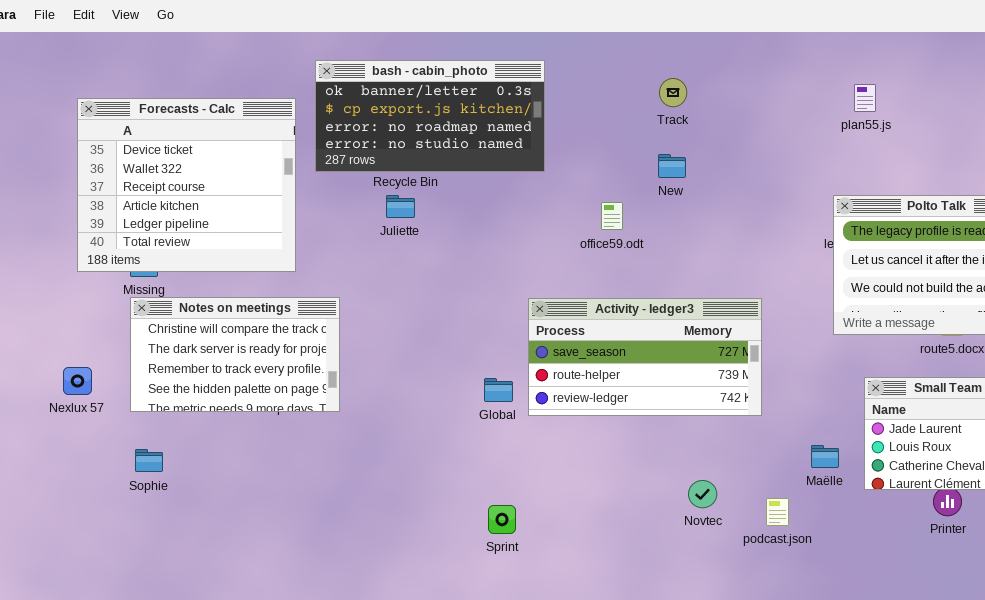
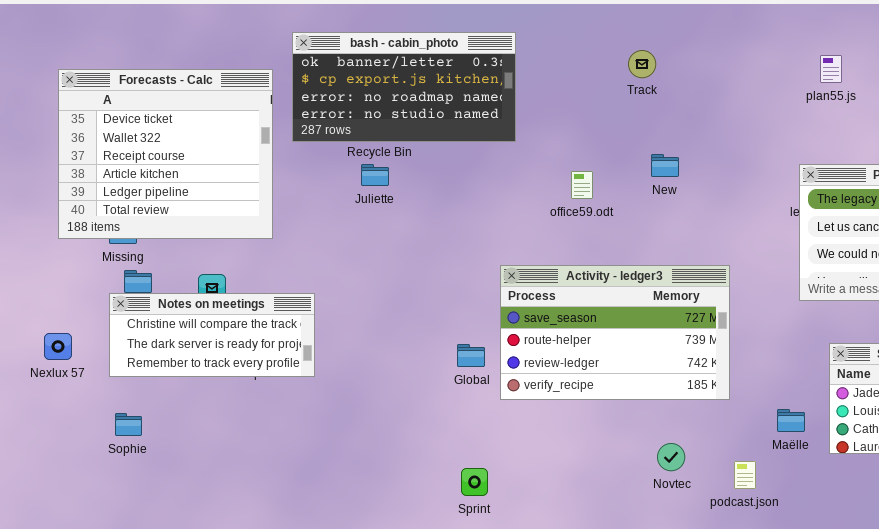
New: [658,154,686,178] -> [651,154,679,177], moved
Notes on meetings: [130,297,340,412] -> [109,293,315,377], resized
Activity - ledger3: [528,298,762,416] -> [500,265,730,400], resized

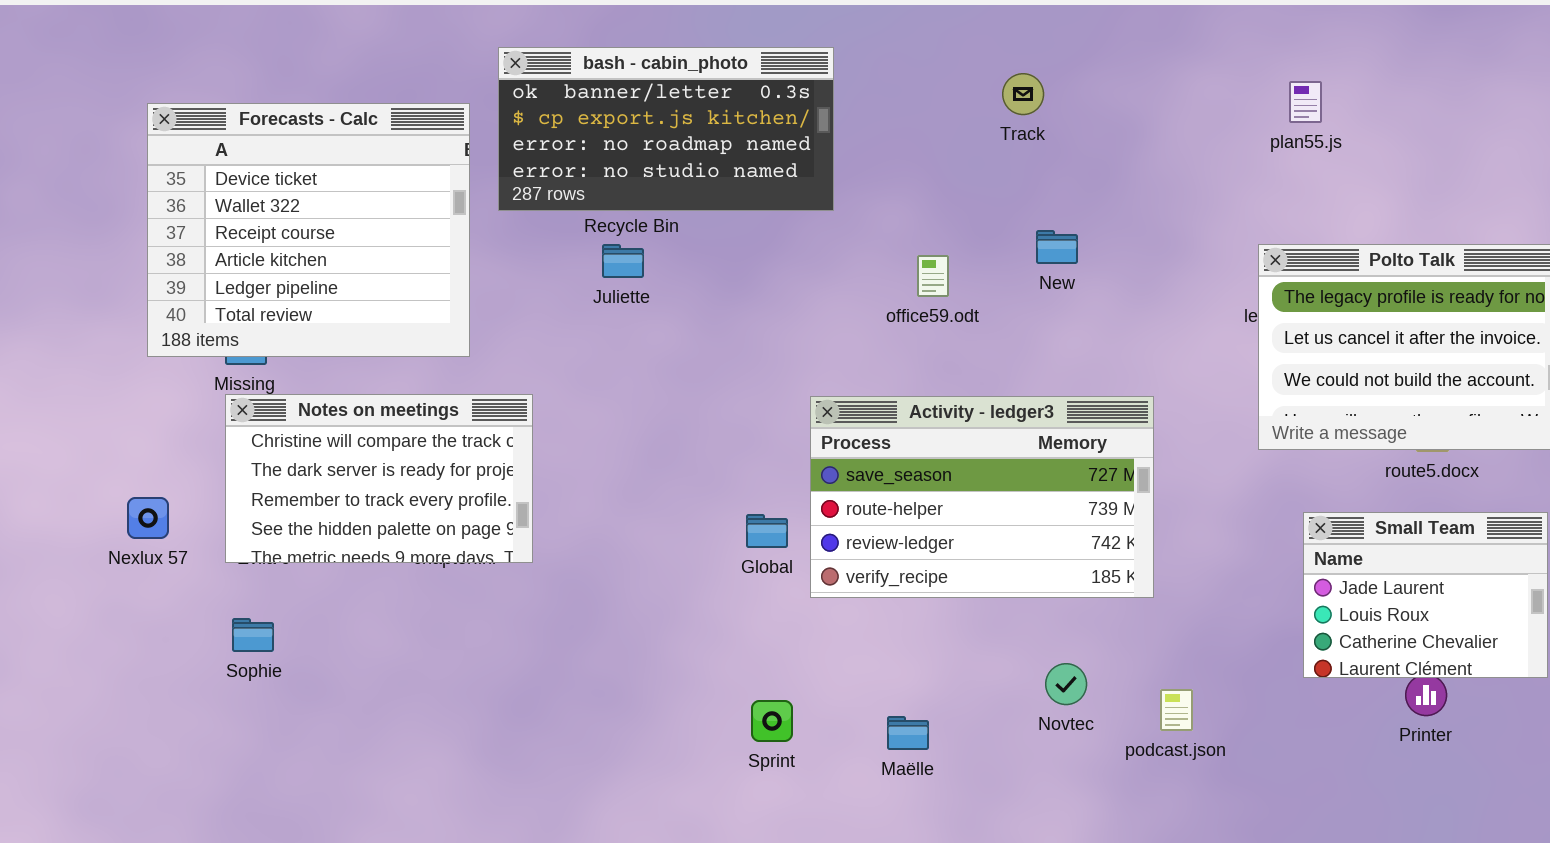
Notes on meetings: [109,293,315,377] -> [225,394,533,563], resized
Maëlle: [777,409,805,432] -> [887,716,929,750], moved

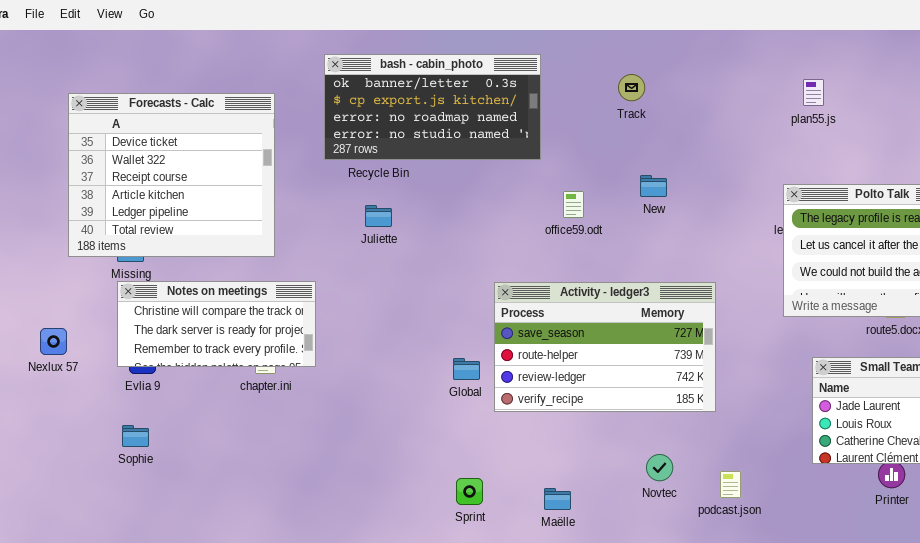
bash - cabin_photo: [498,47,834,211] -> [324,54,541,160], moved
Juliette: [602,244,644,278] -> [365,205,392,227], moved
Notes on meetings: [225,394,533,563] -> [117,281,316,367], resized
Nexlux 57: [127,497,169,539] -> [40,328,67,355], moved

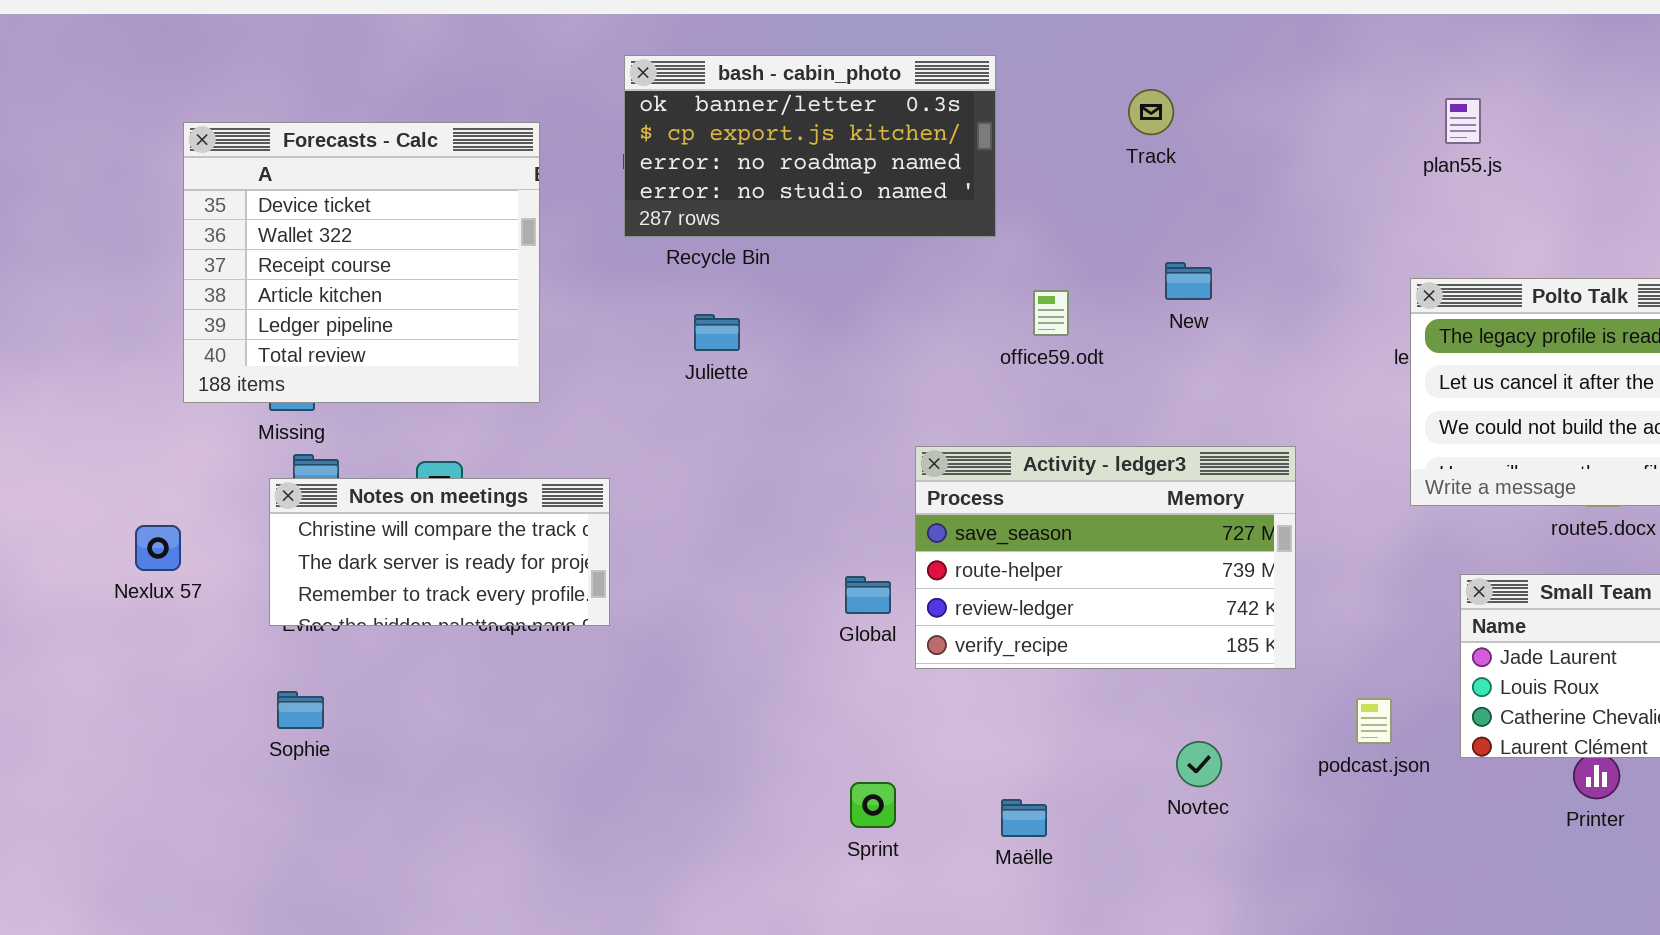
Notes on meetings: [117,281,316,367] -> [269,478,610,626], moved
podcast.json: [720,471,741,498] -> [1356,698,1392,744], moved

